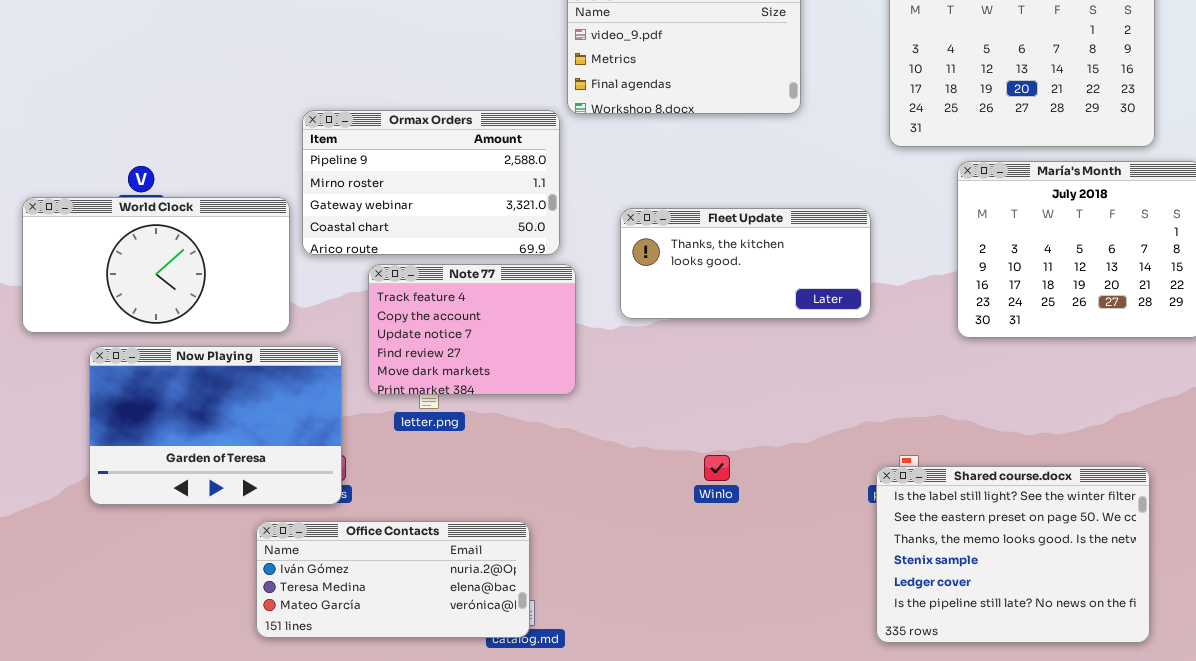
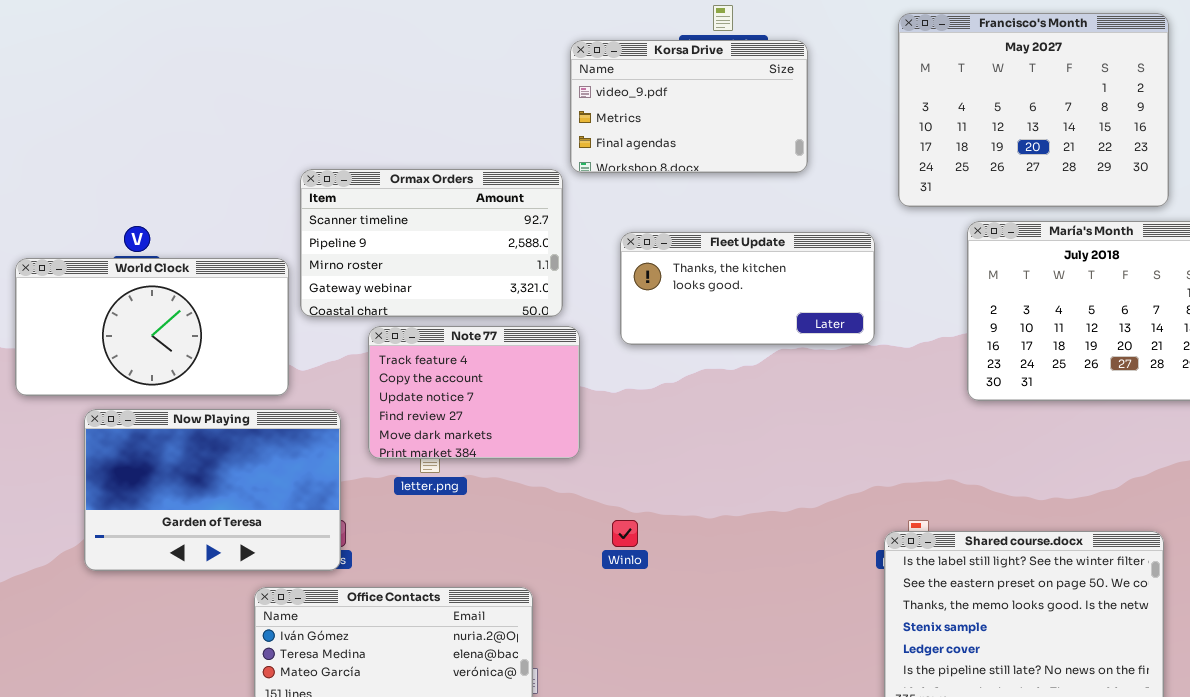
Ormax Orders: [302,110,560,255] -> [300,169,563,317], scrolled up 1 row
Fleet Update: [620,208,871,319] -> [620,232,875,345], moved
Winlo: [704,455,730,481] -> [612,520,638,547], moved

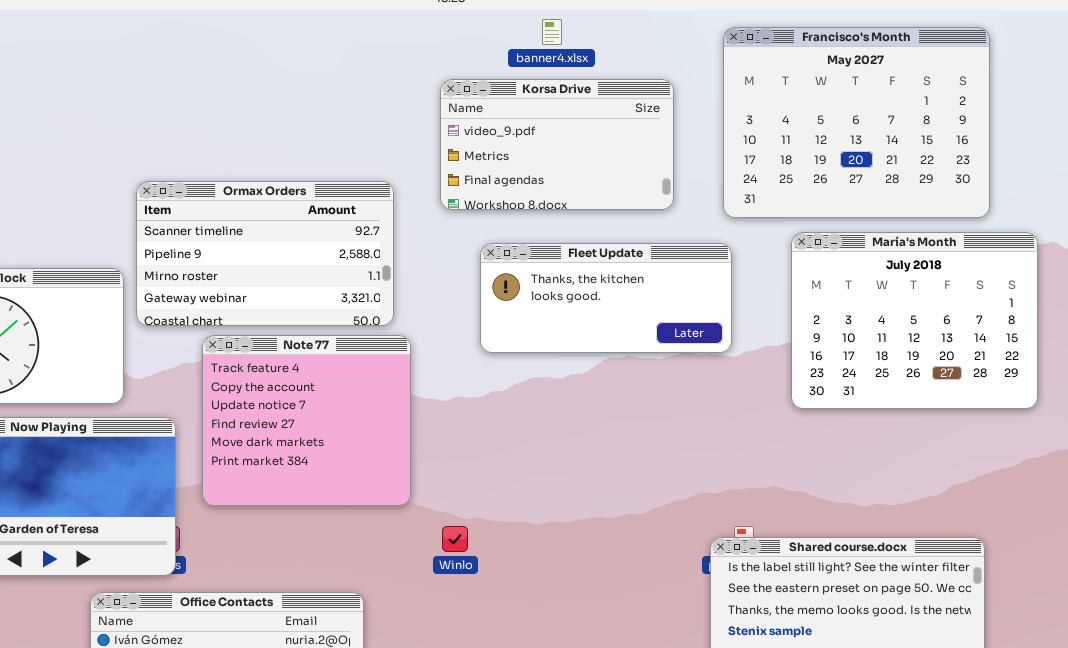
Korsa Drive: [570,40,808,173] -> [440,79,674,210], moved
Fleet Update: [620,232,875,345] -> [480,243,732,353], moved
Note 77: [368,326,580,459] -> [202,335,411,506], resized

